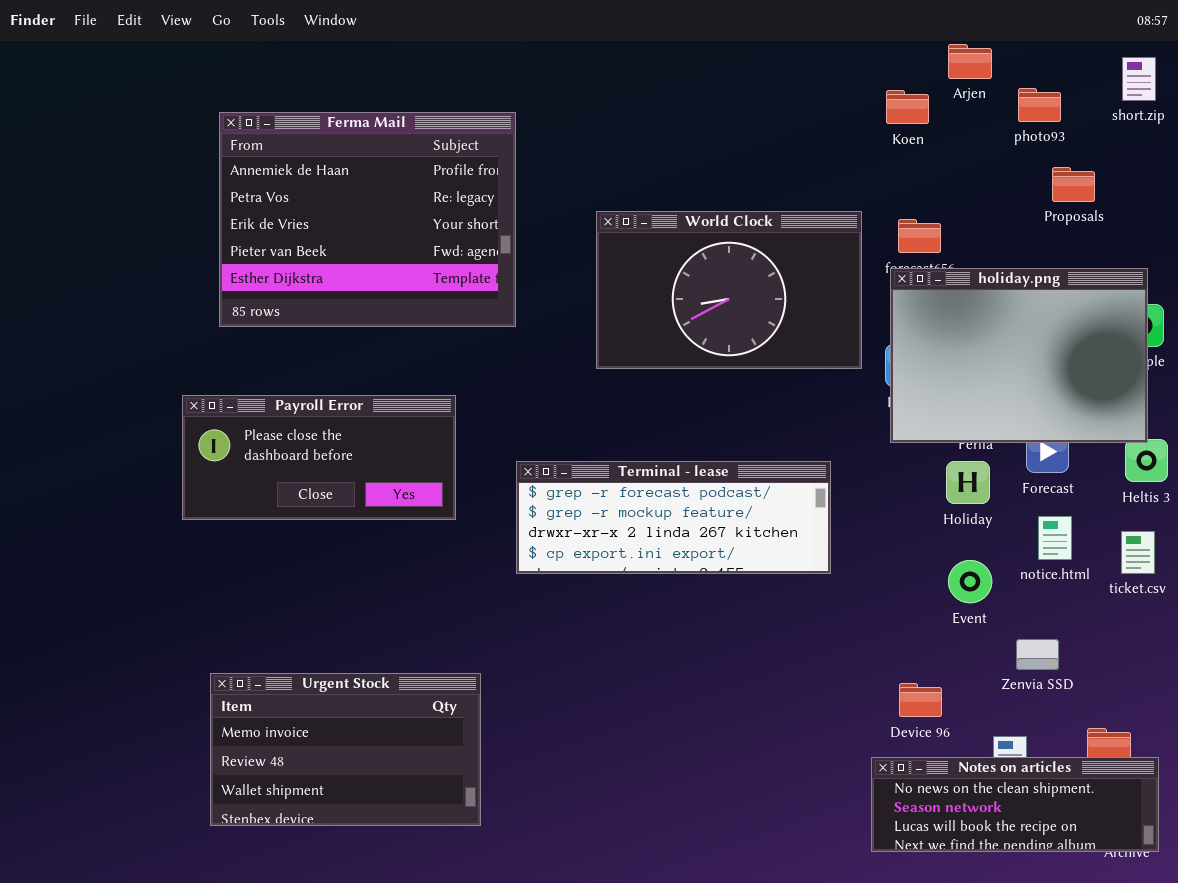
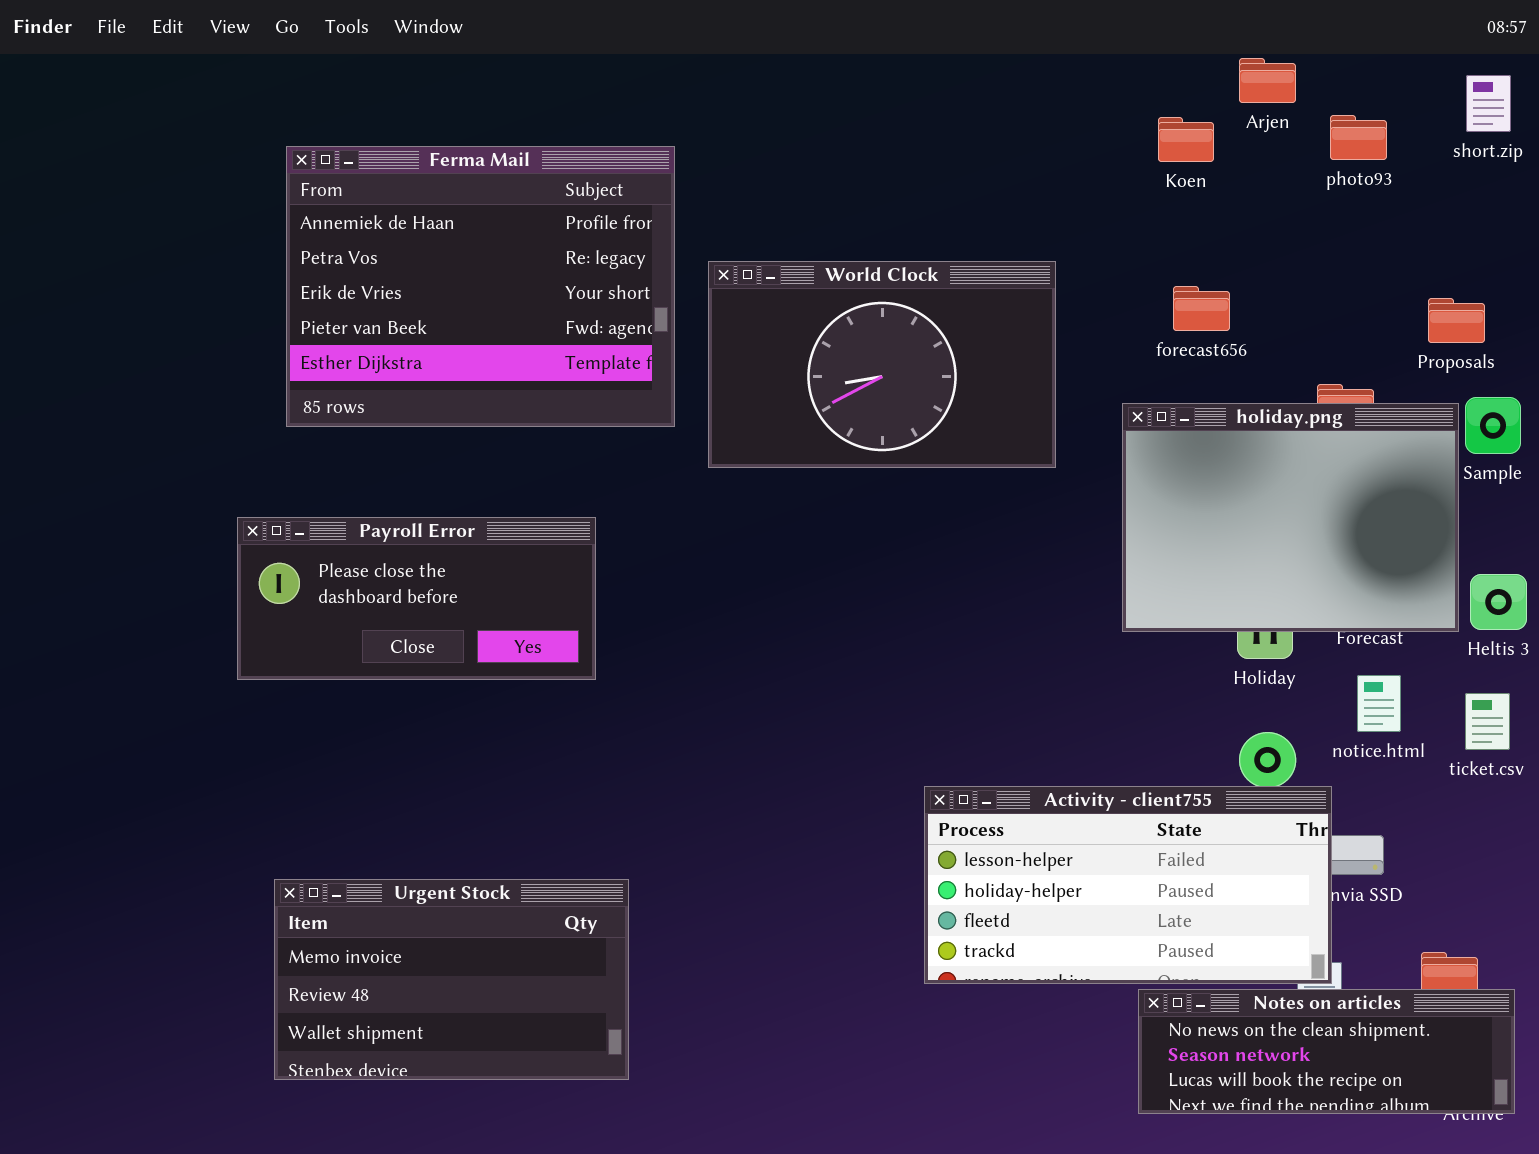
Proposals: [1052,167,1095,202] -> [1428,298,1485,343], moved
World Clock: [596,211,862,369] -> [708,261,1056,468], moved
holiday.png: [890,268,1148,443] -> [1122,403,1459,632], moved
Terminal - lease: [516,461,831,574] -> none, closed
Activity - client755: none -> [924,786,1332,984], opened

